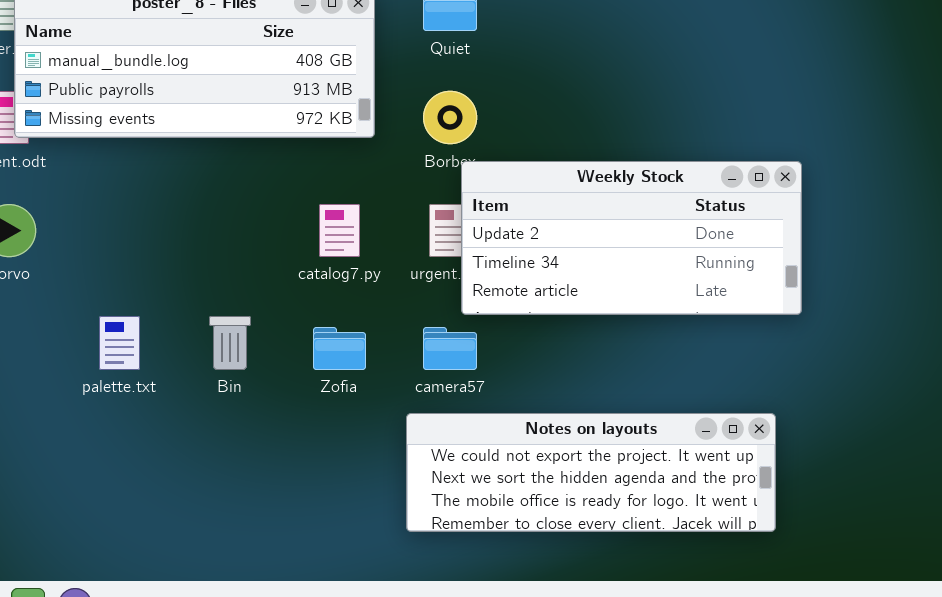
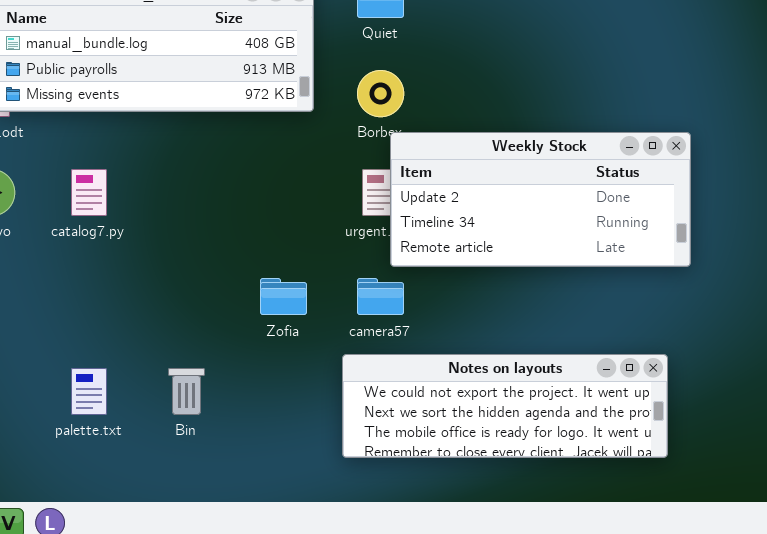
catalog7.py: [319,204,360,257] -> [71,169,107,216], moved
palette.txt: [99,316,140,370] -> [71,368,107,415], moved
Bin: [209,316,251,370] -> [168,368,205,415], moved

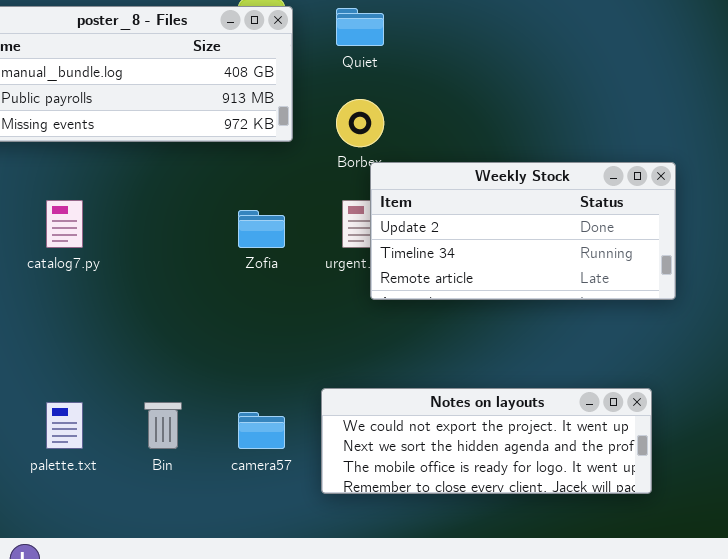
Zofia: [260,278,307,315] -> [238,210,285,248], moved
camera57: [357,278,404,315] -> [238,412,285,449], moved

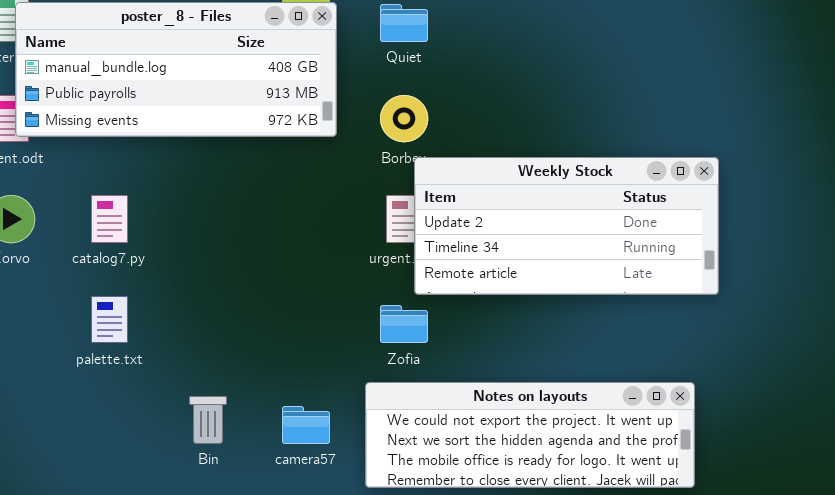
Zofia: [238,210,285,248] -> [380,305,428,343], moved
palette.txt: [46,402,83,449] -> [91,296,128,343], moved

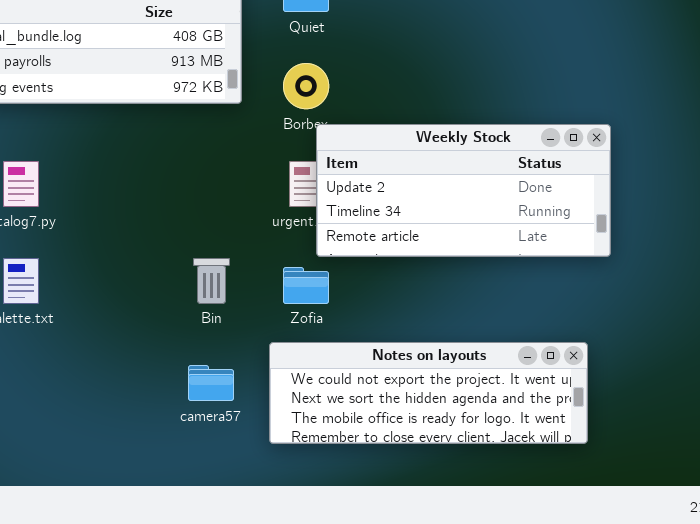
Bin: [189,396,227,444] -> [193,258,230,304], moved

